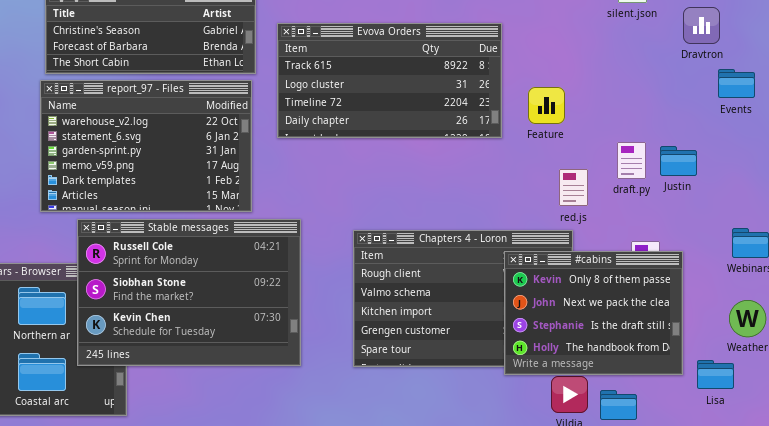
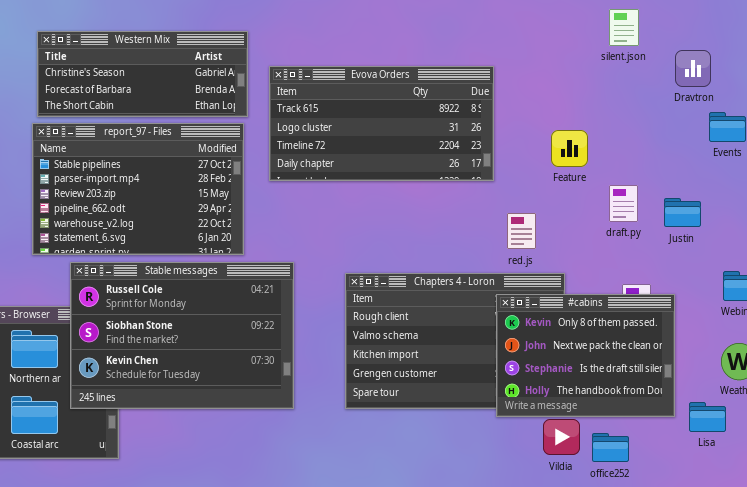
report_97 - Files: [40,80,252,212] -> [32,123,244,255], scrolled up 4 rows
Feature: [528,87,565,124] -> [551,130,588,167], moved
Justin: [660,146,697,176] -> [664,198,701,227], moved
red.js: [559,169,588,206] -> [507,213,536,249], moved

